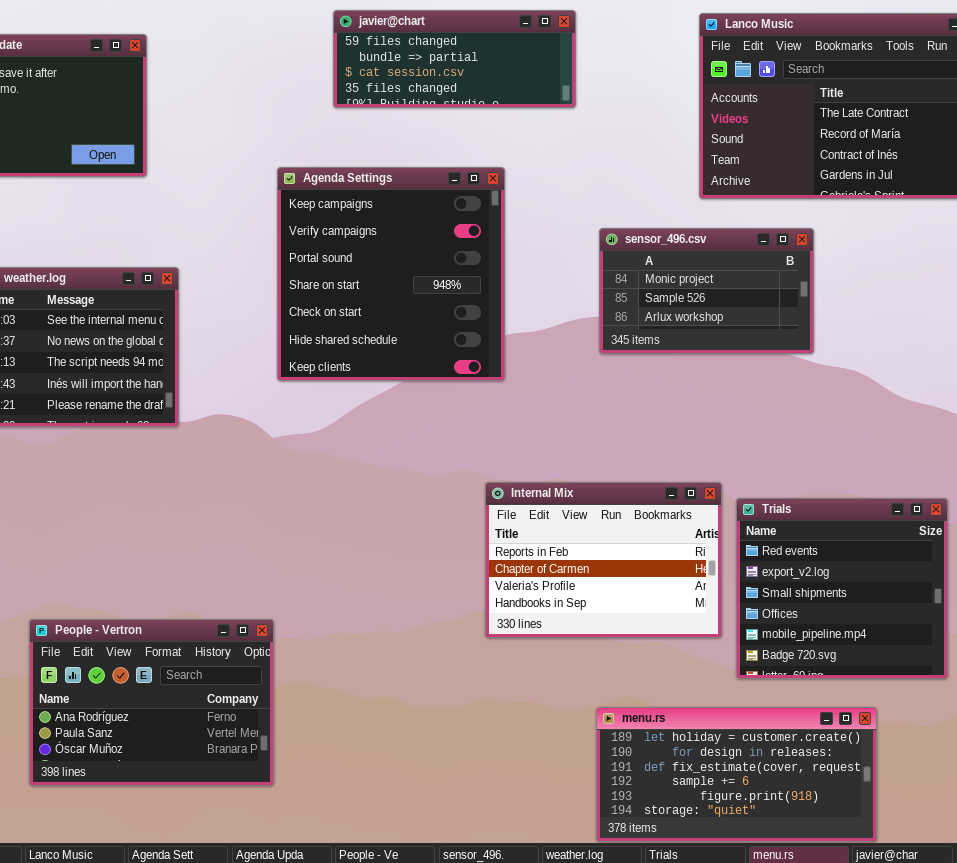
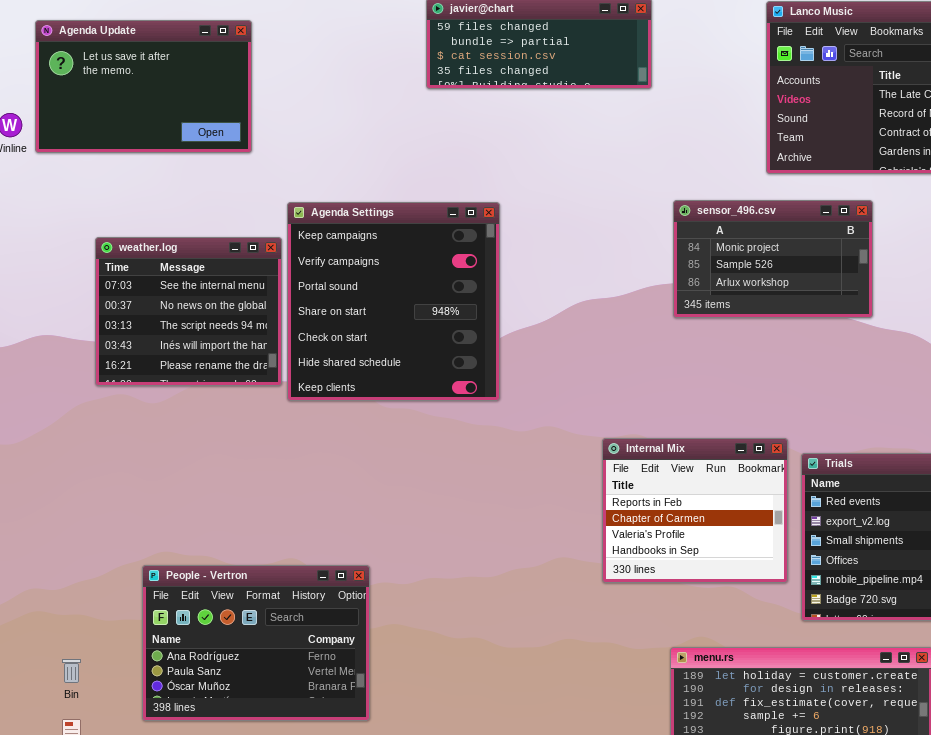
Agenda Settings: [277,167,505,381] -> [287,202,500,401], moved
Internal Mix: [485,482,722,638] -> [602,438,788,583], resized

